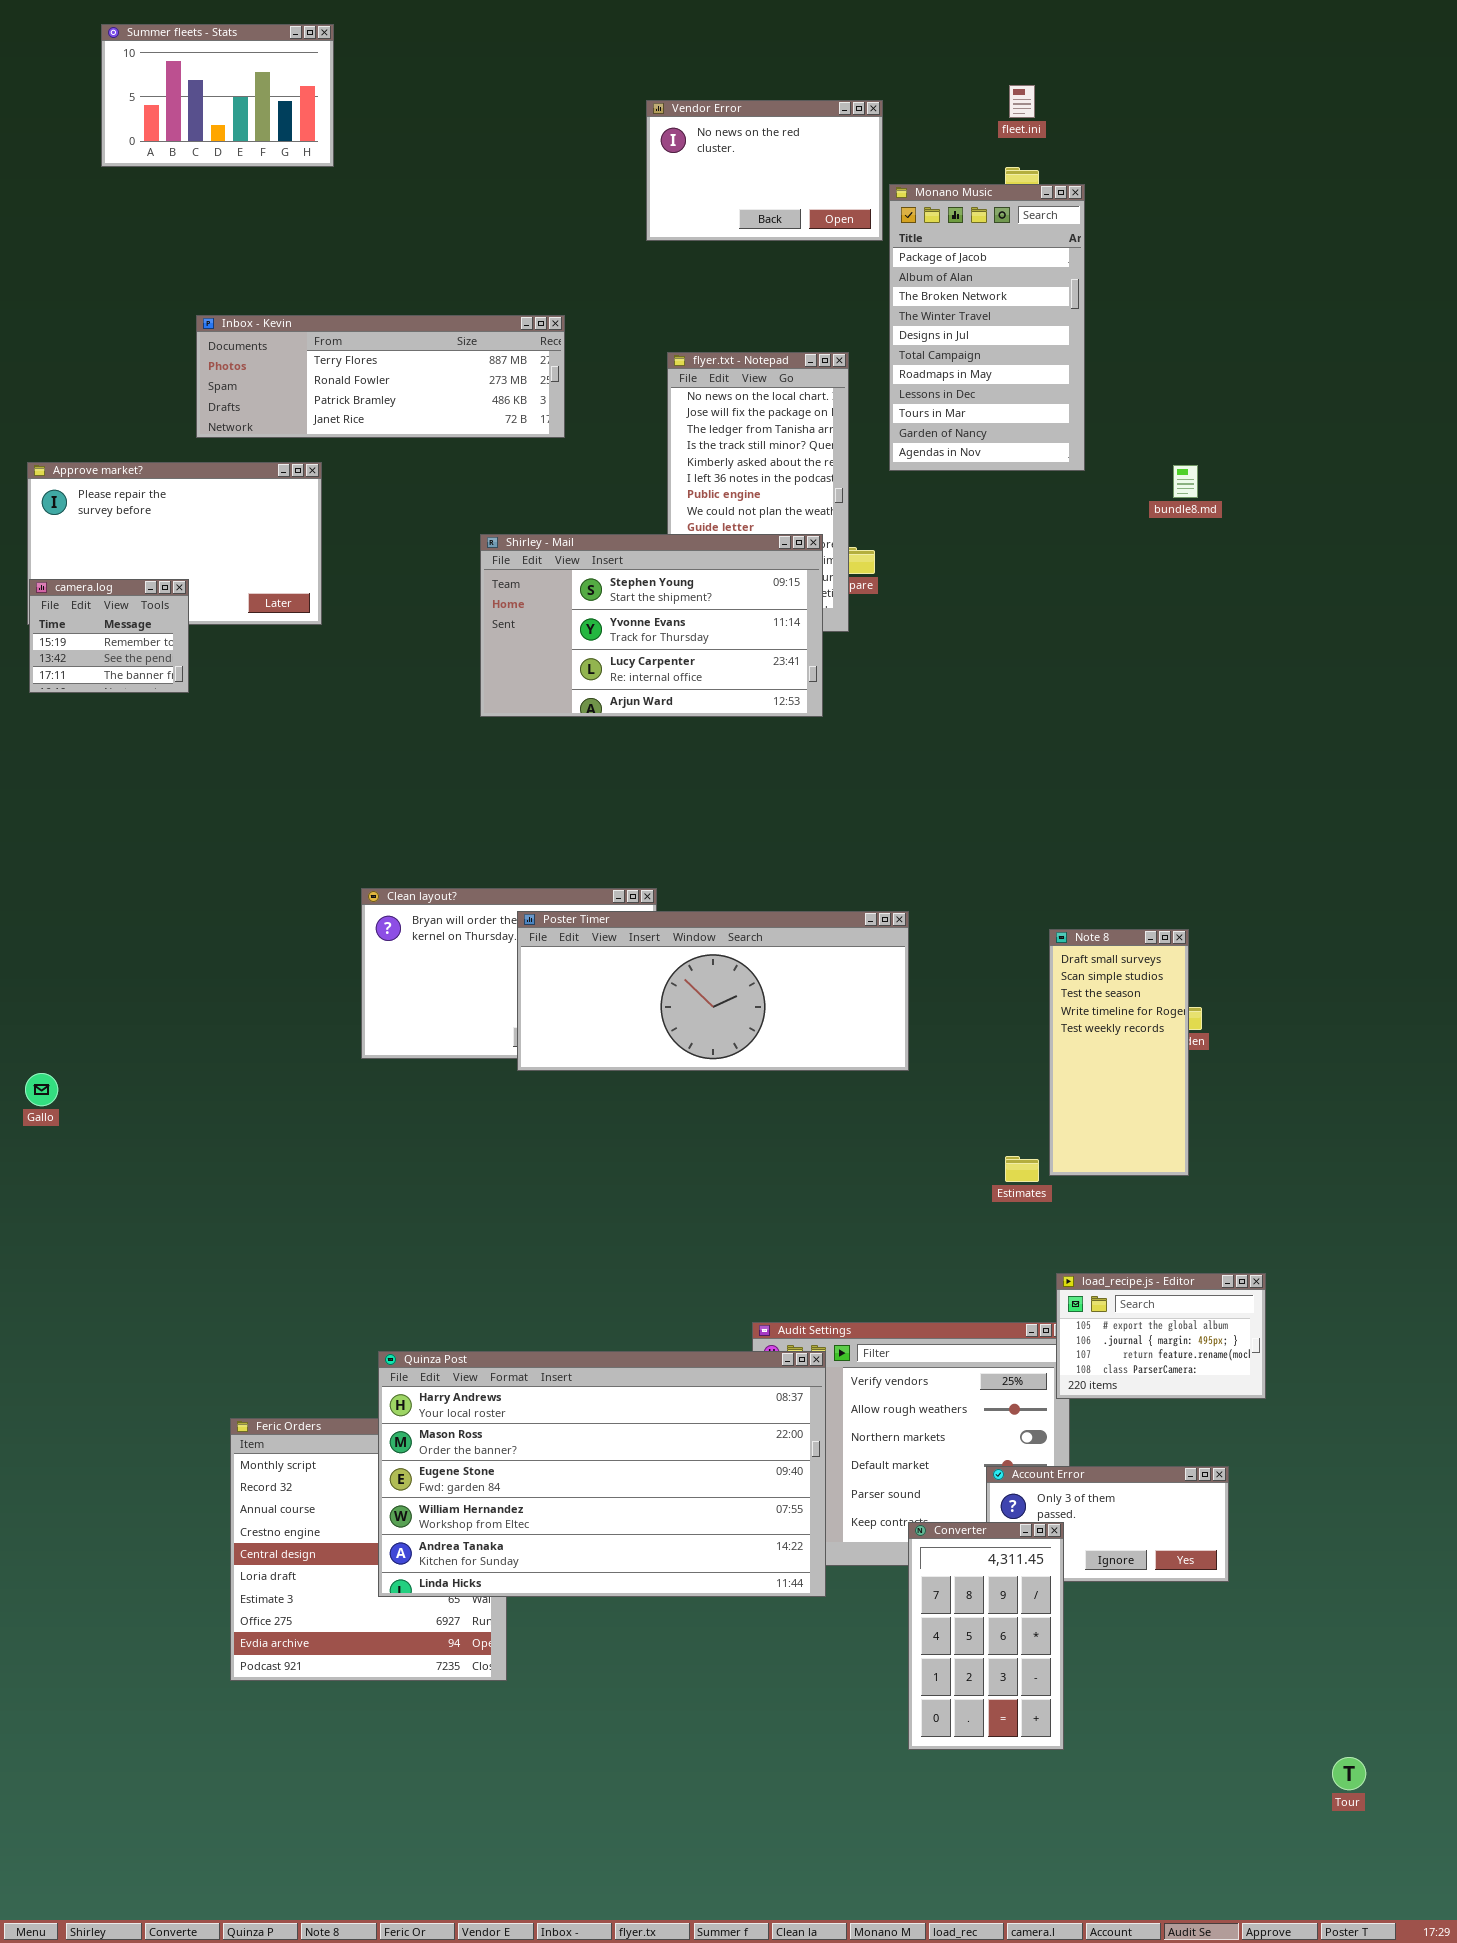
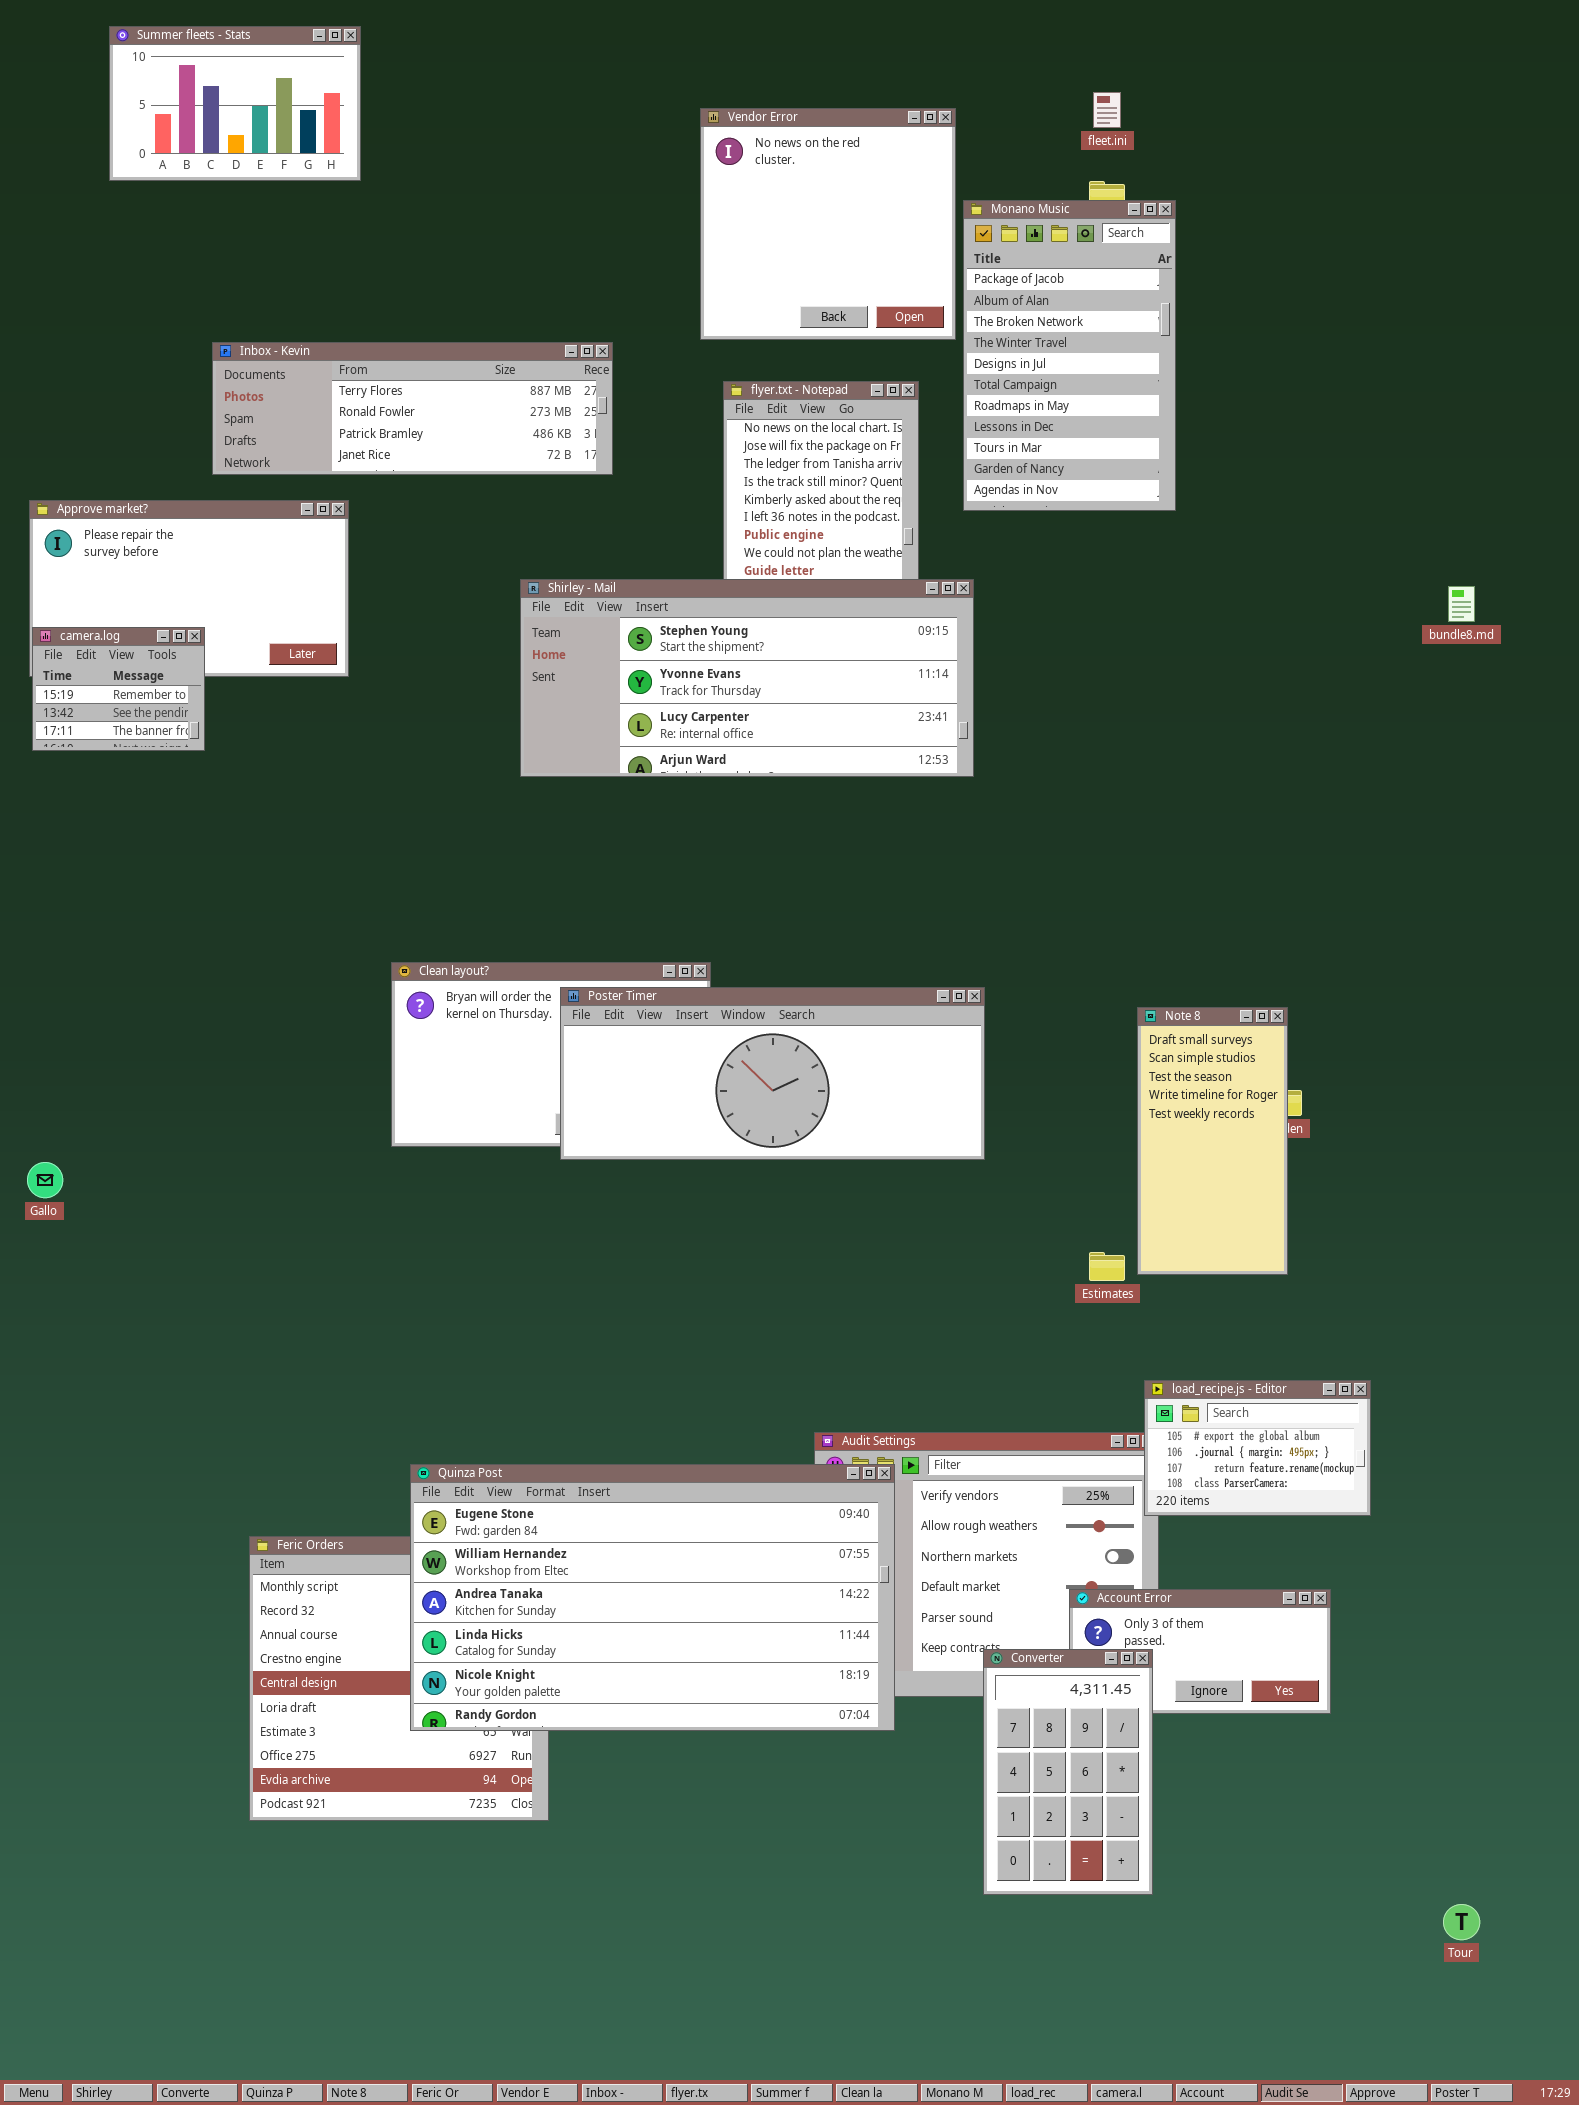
Vendor Error: [646,100,883,241] -> [700,108,956,340], resized
bundle8.md: [1173,465,1198,498] -> [1448,586,1475,622], moved
Shirley - Mail: [480,534,823,717] -> [520,579,974,777], resized
Quinza Post: [378,1351,826,1597] -> [410,1464,895,1731], scrolled down 2 rows

